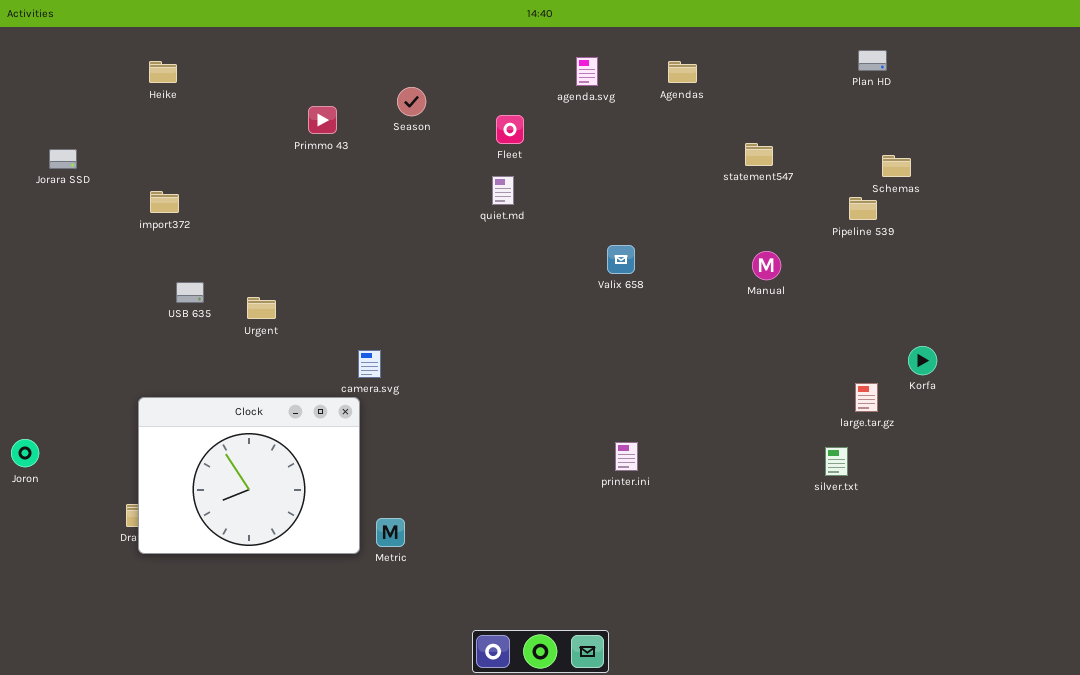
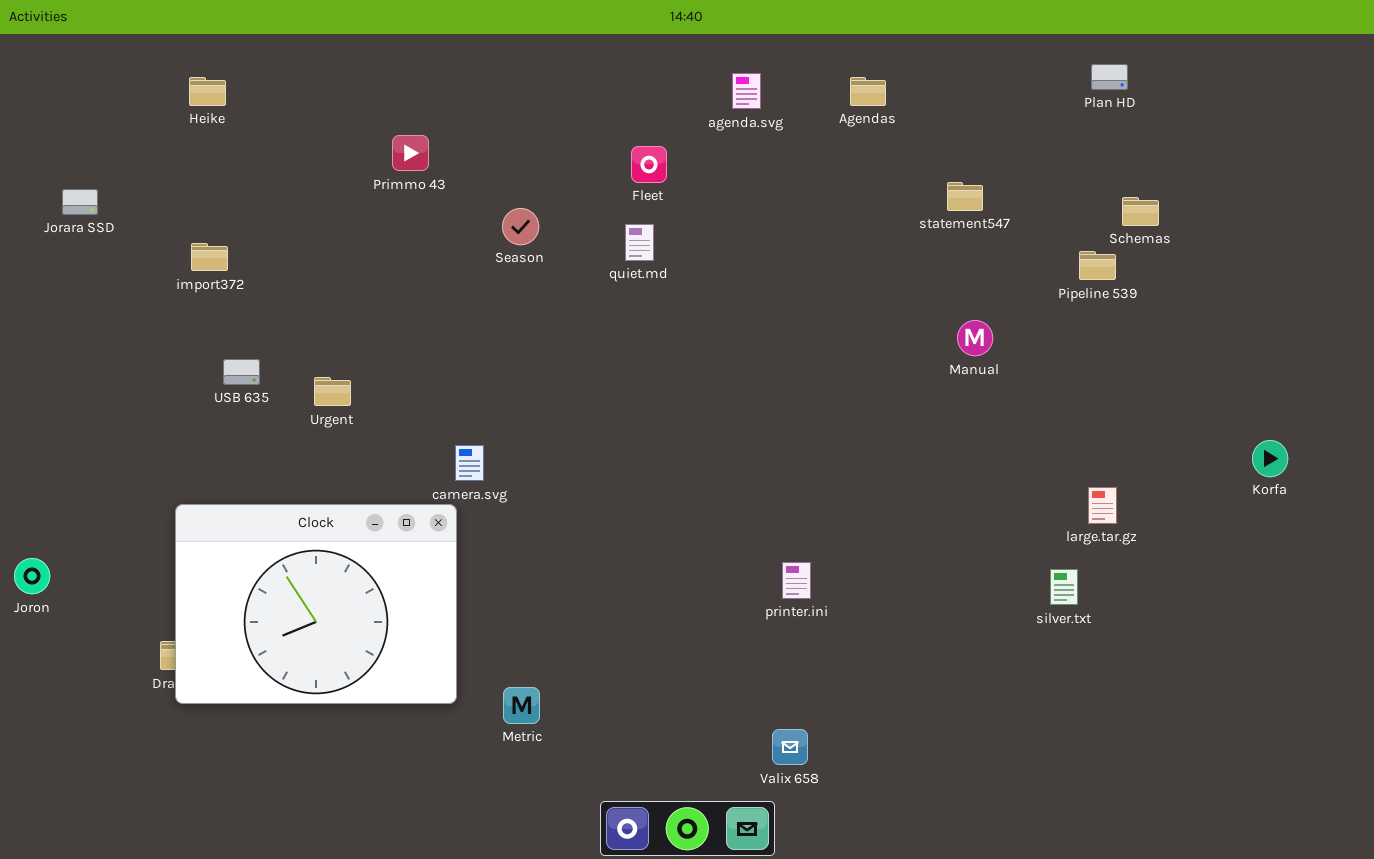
Season: [397,87,426,116] -> [502,208,539,245], moved
Valix 658: [607,245,635,274] -> [772,729,808,765], moved
Korfa: [908,346,937,375] -> [1252,440,1288,477], moved
Metric: [376,518,405,547] -> [503,687,540,724], moved

